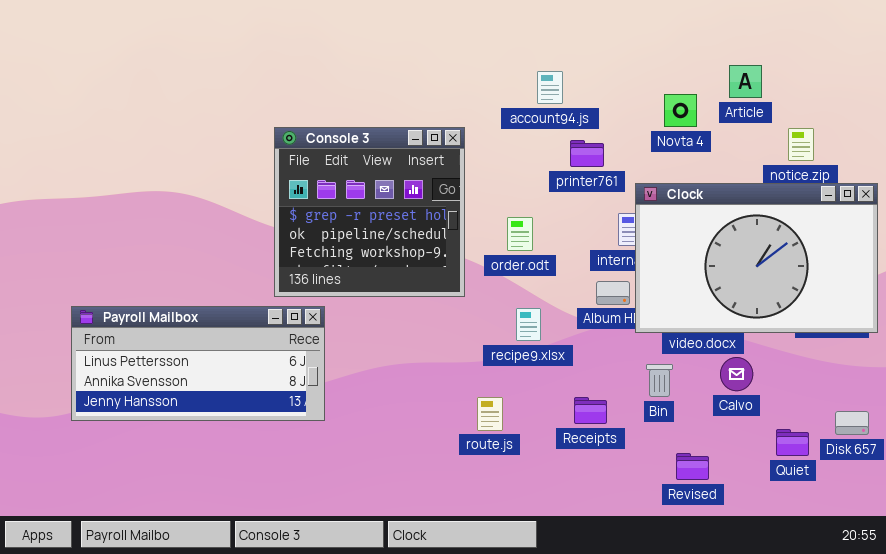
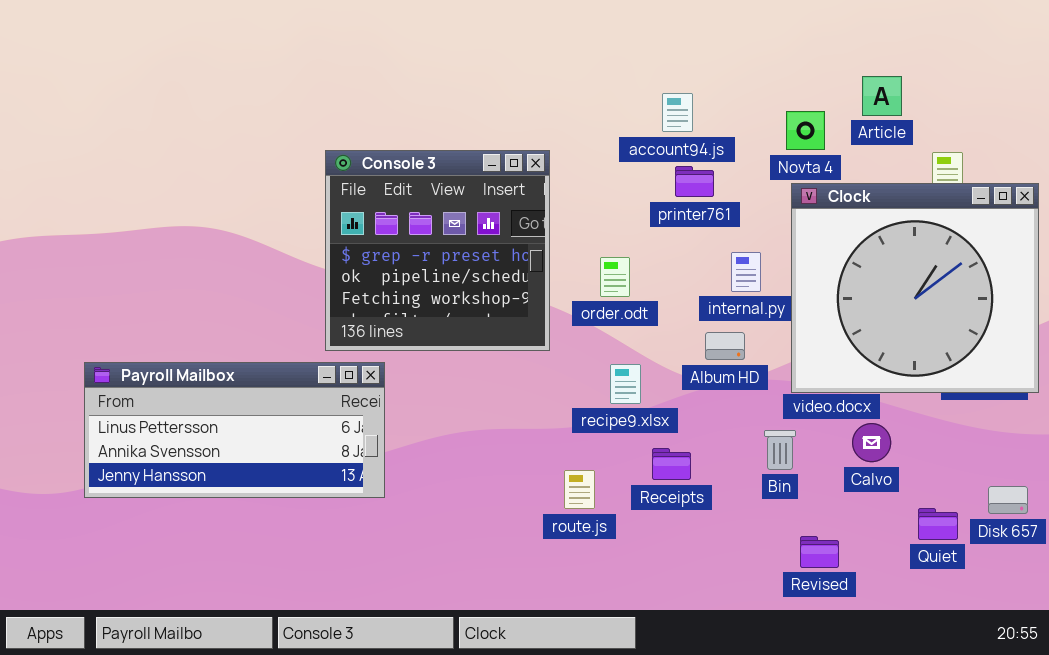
account94.js: [537,71,563,104] -> [662,93,693,132], moved
Clock: [635,183,878,333] -> [791,183,1039,393], resized
Receipts: [574,397,607,424] -> [652,448,691,480], moved

